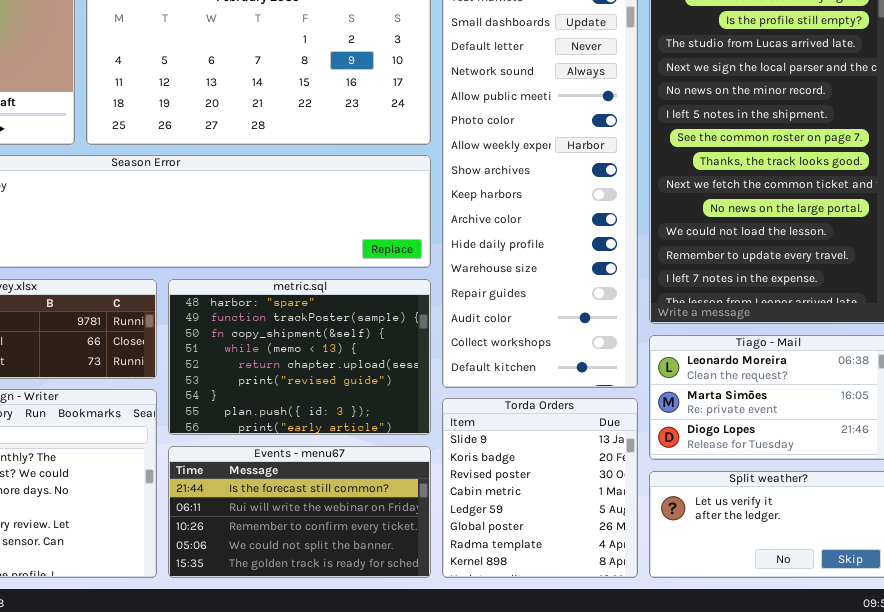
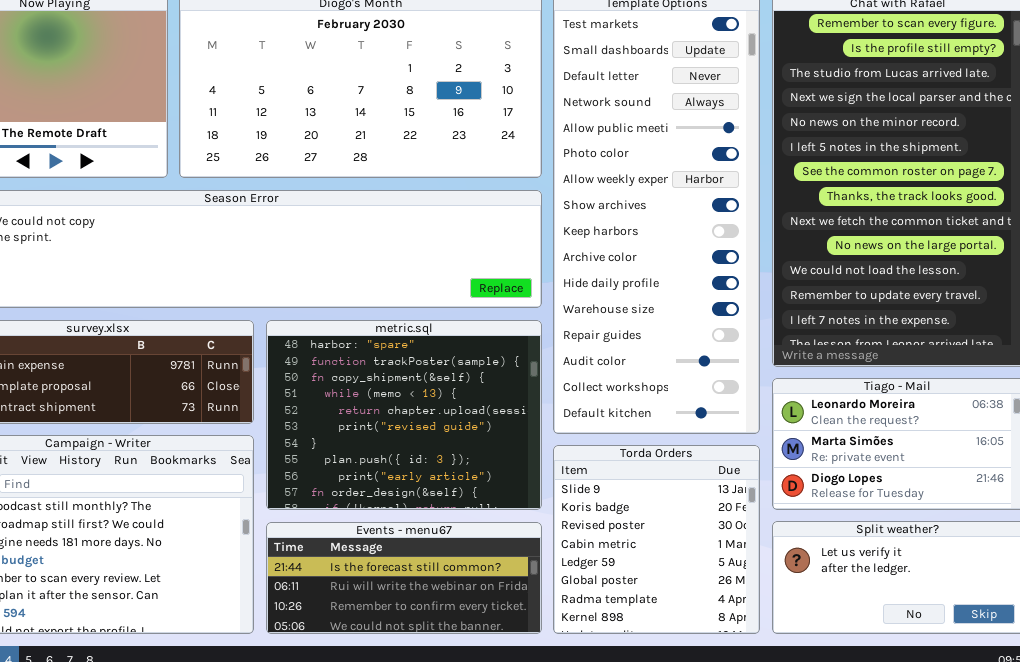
metric.sql: [168,279,431,435] -> [266,320,542,510], resized
Events - menu67: [168,446,431,578] -> [266,522,542,634], resized

